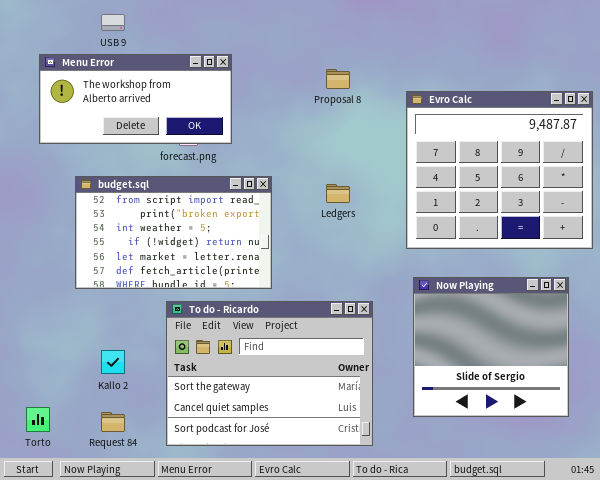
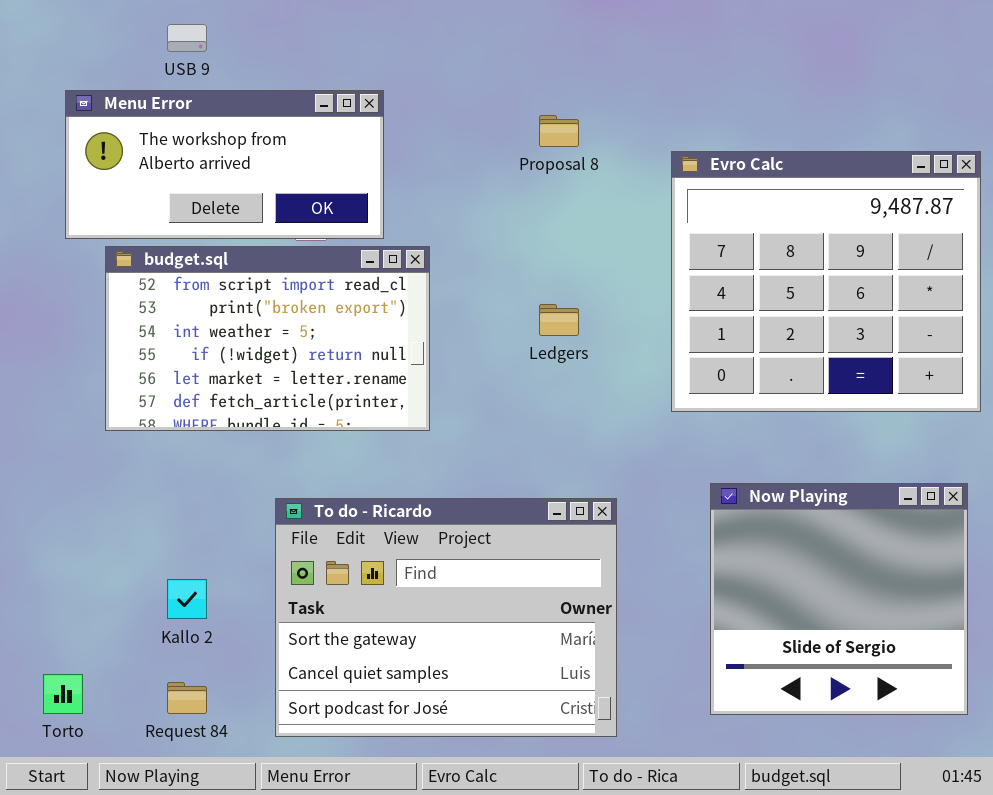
budget.sql: [75,176,272,289] -> [105,246,430,431], moved
Now Playing: [413,277,569,417] -> [710,483,968,715], moved

